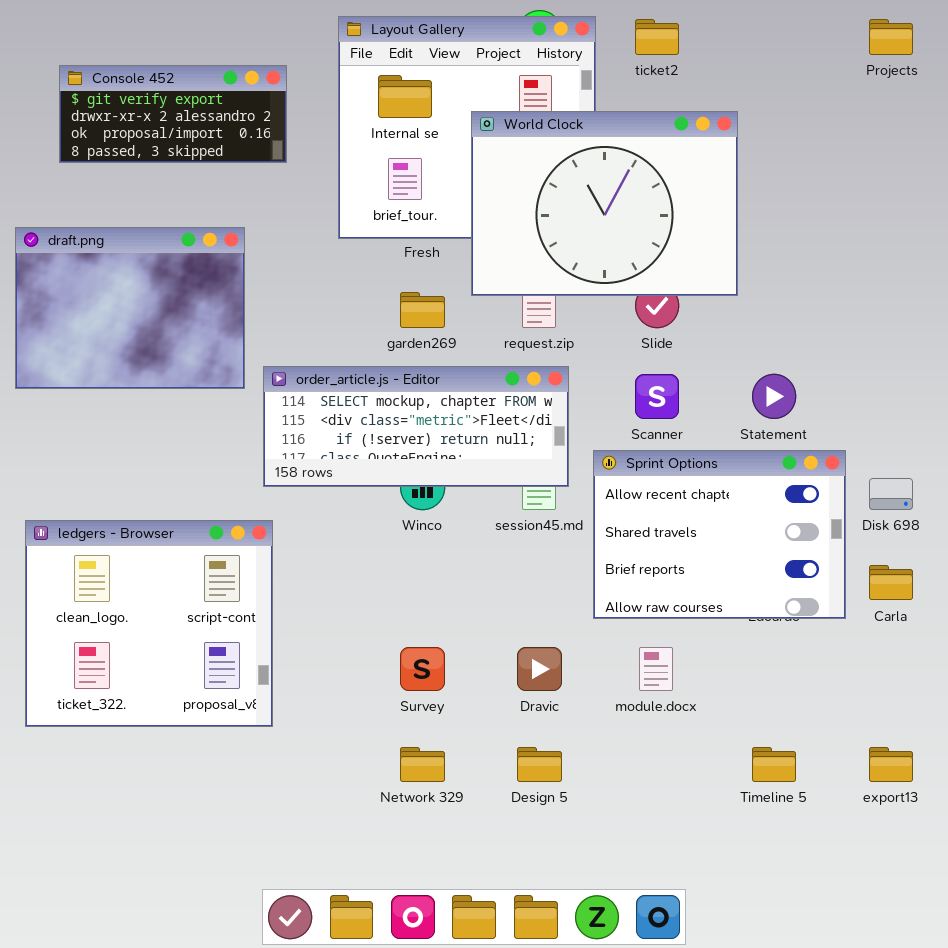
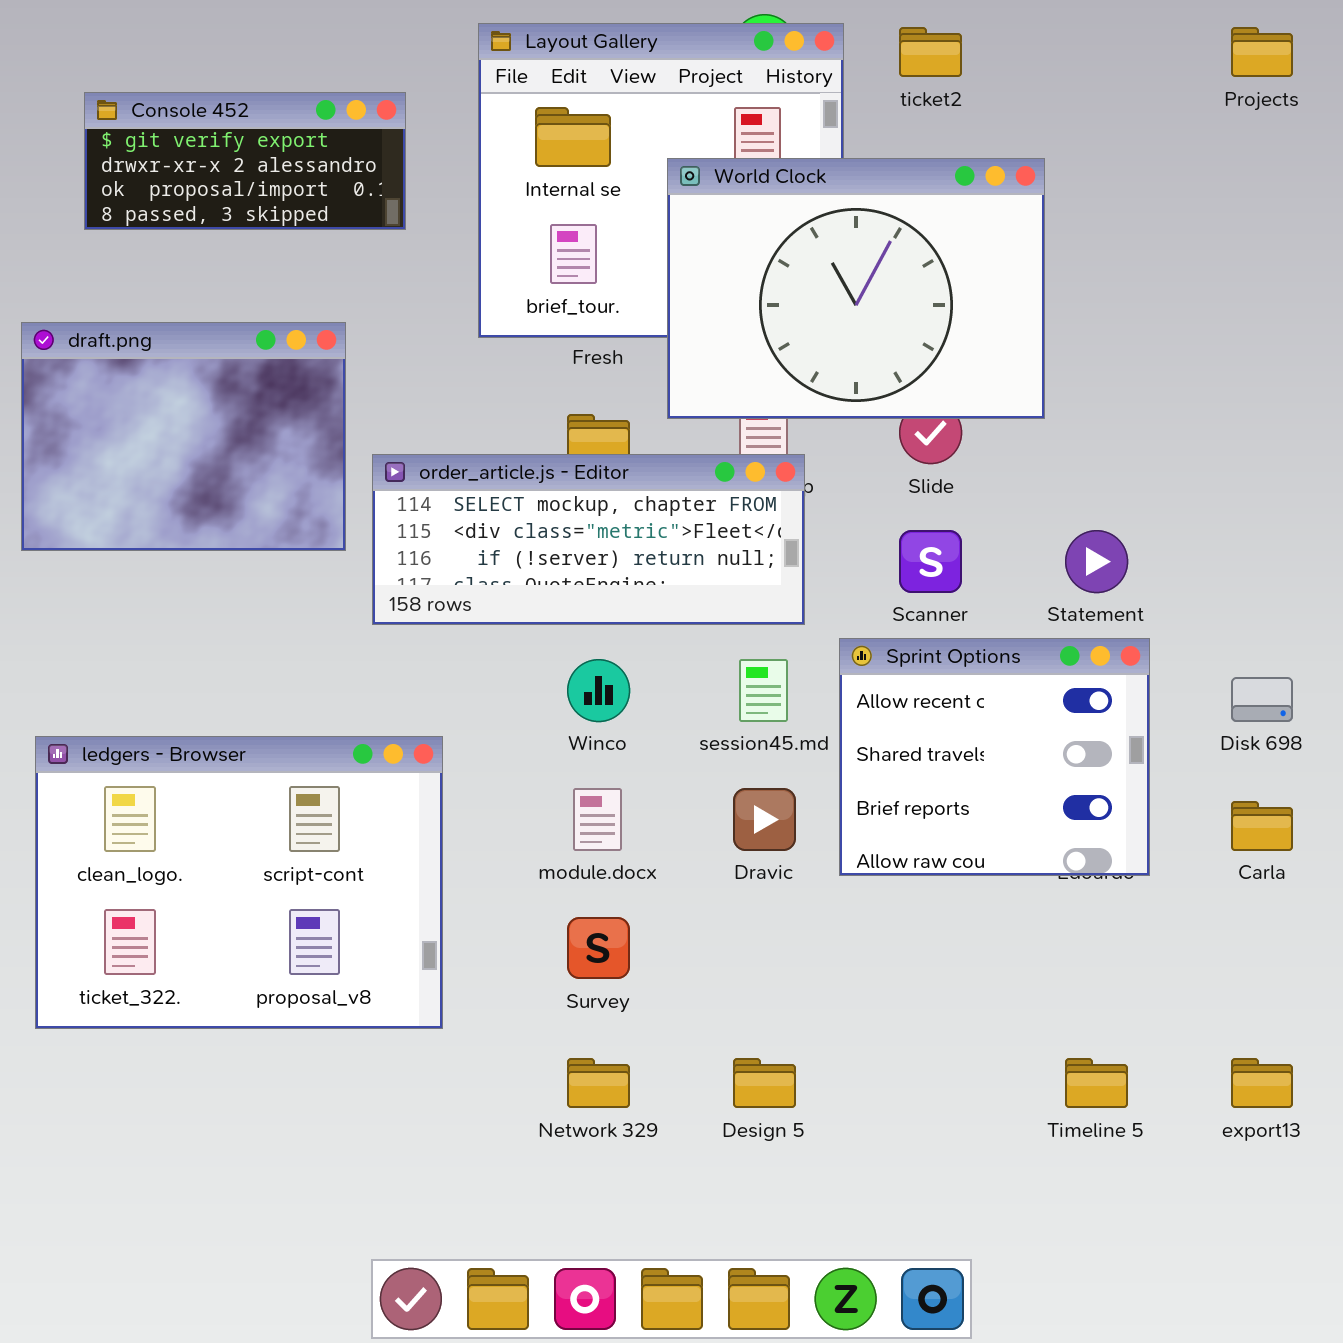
order_article.js - Editor: [263,366,569,487] -> [372,454,805,625], moved
Sprint Options: [593,450,846,619] -> [839,638,1150,876], resized
ledgers - Browser: [25,520,273,727] -> [35,736,443,1029], resized
Dravic: [517,647,562,691] -> [733,788,796,851], moved
module.docx: [639,647,673,691] -> [573,788,622,851], moved

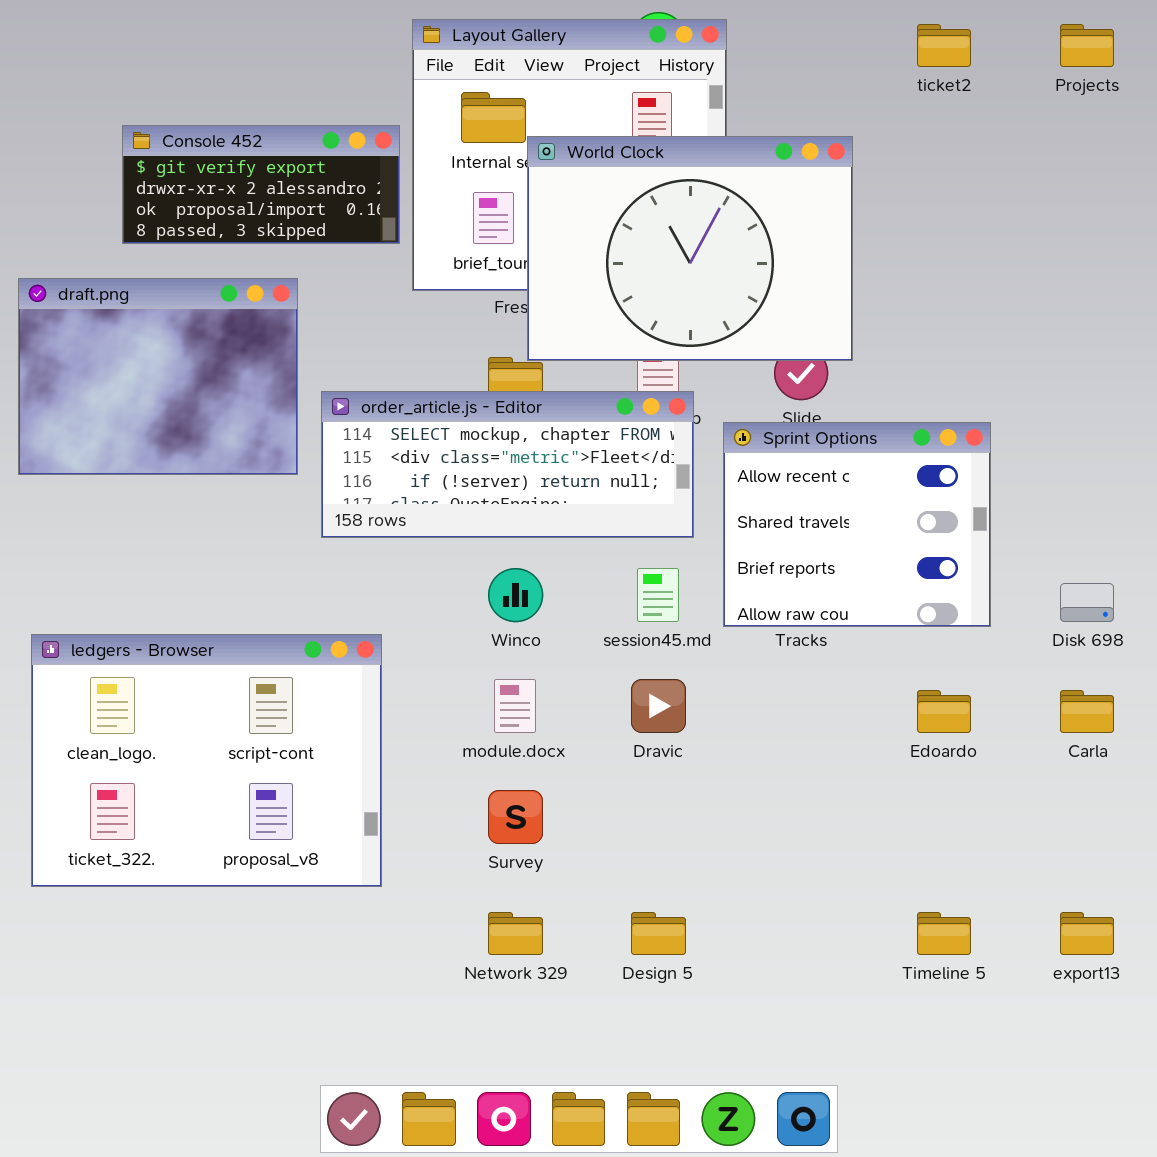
ticket2: [899,27,962,77] -> [917,24,971,67], moved
Console 452: [84,92,406,230] -> [122,125,400,244], moved
World Clock: [667,158,1045,419] -> [527,136,853,361], moved
Sprint Options: [839,638,1150,876] -> [723,422,991,627], moved

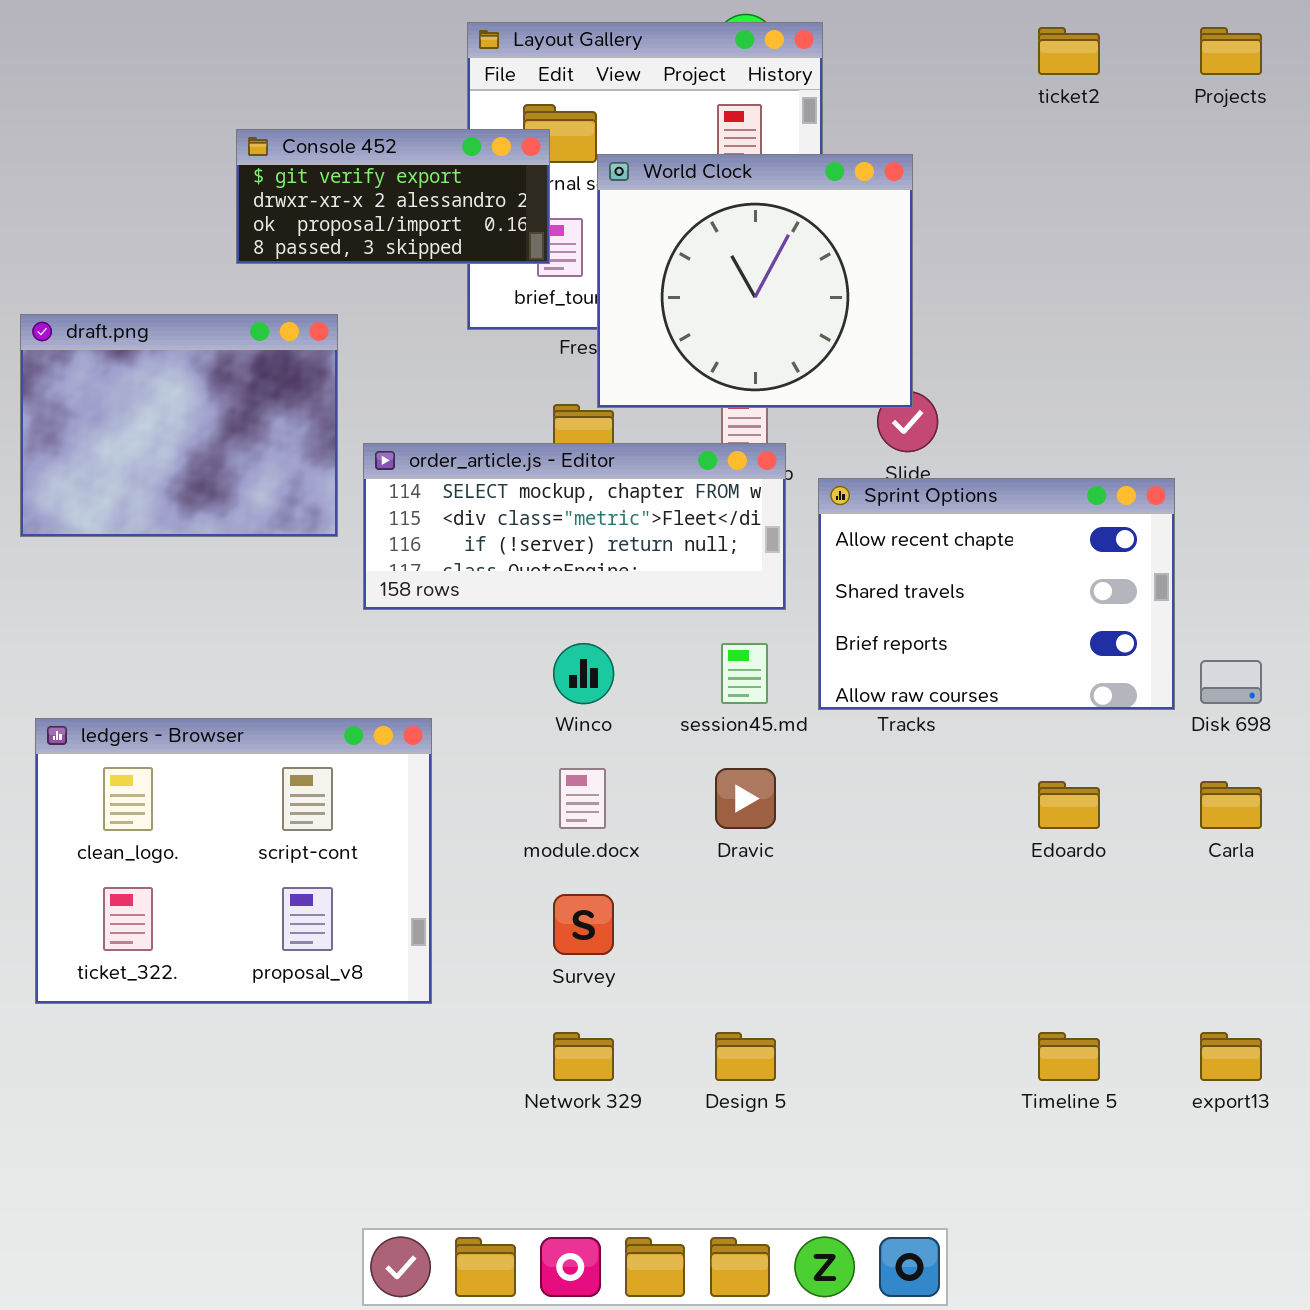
Console 452: [122,125,400,244] -> [236,129,550,264], moved
World Clock: [527,136,853,361] -> [597,154,913,408], resized
Sprint Options: [723,422,991,627] -> [818,478,1175,710], resized

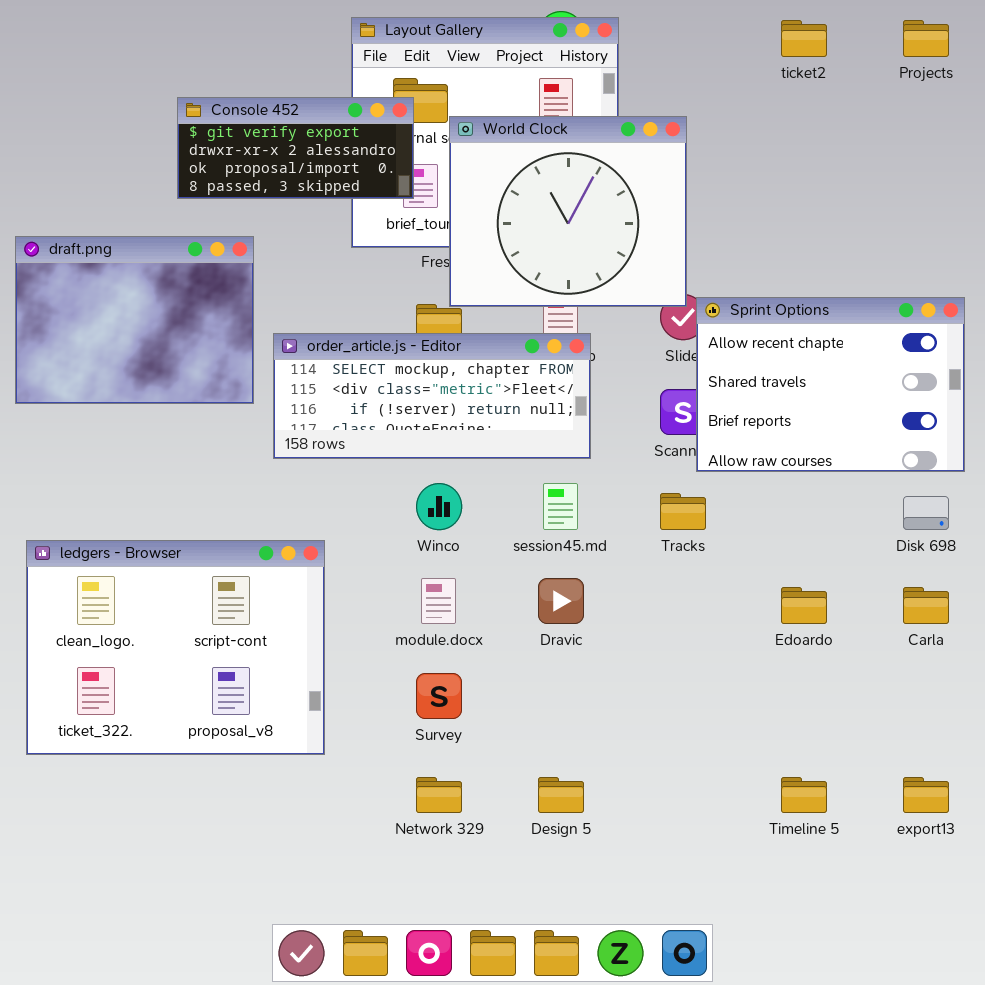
Sprint Options: [818,478,1175,710] -> [696,297,965,472], moved

